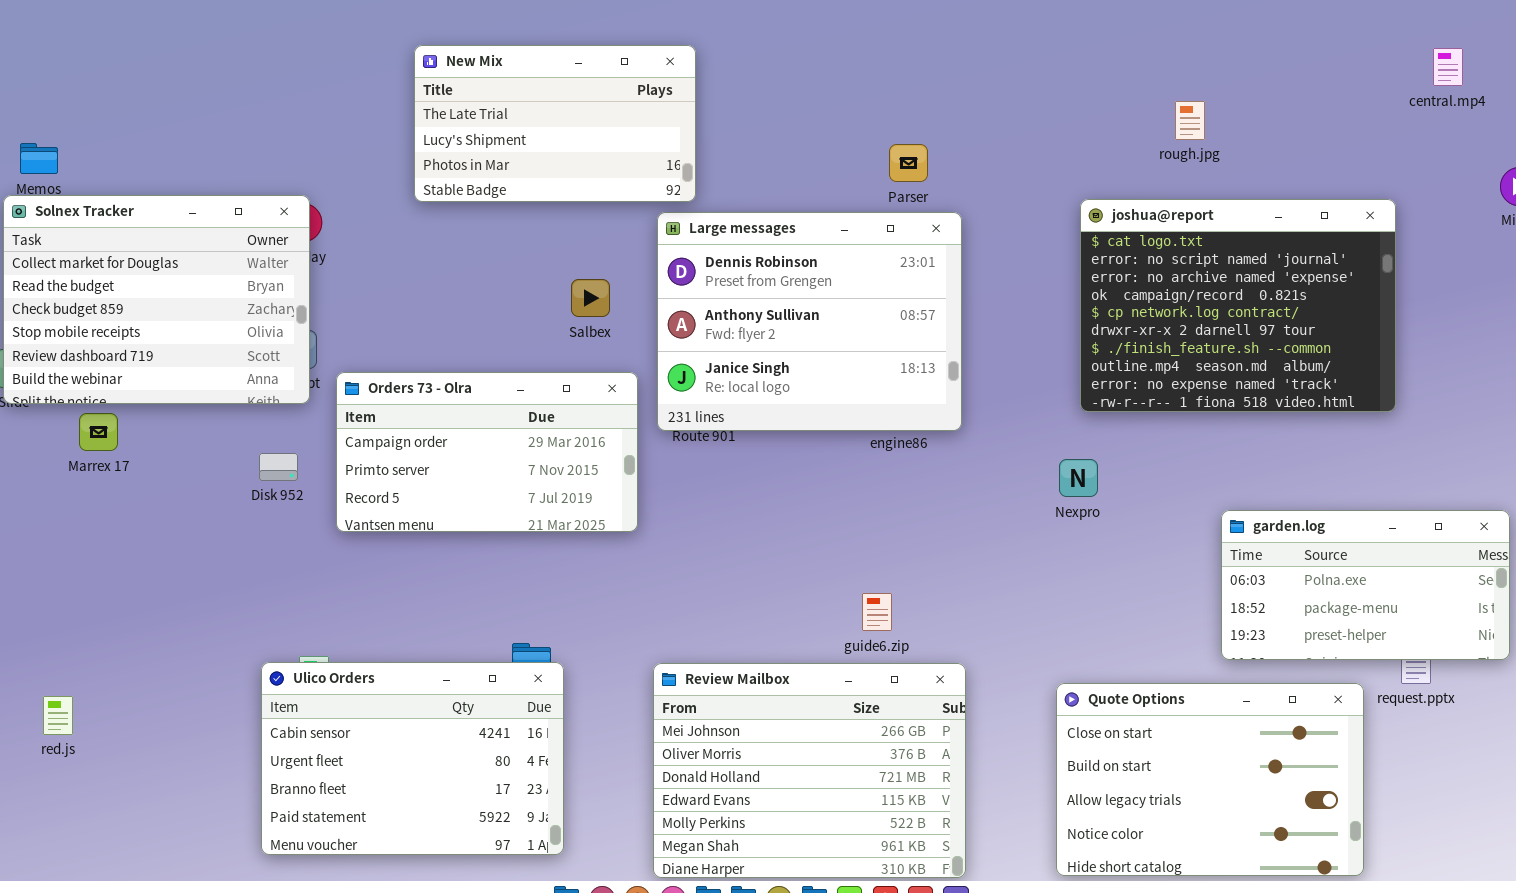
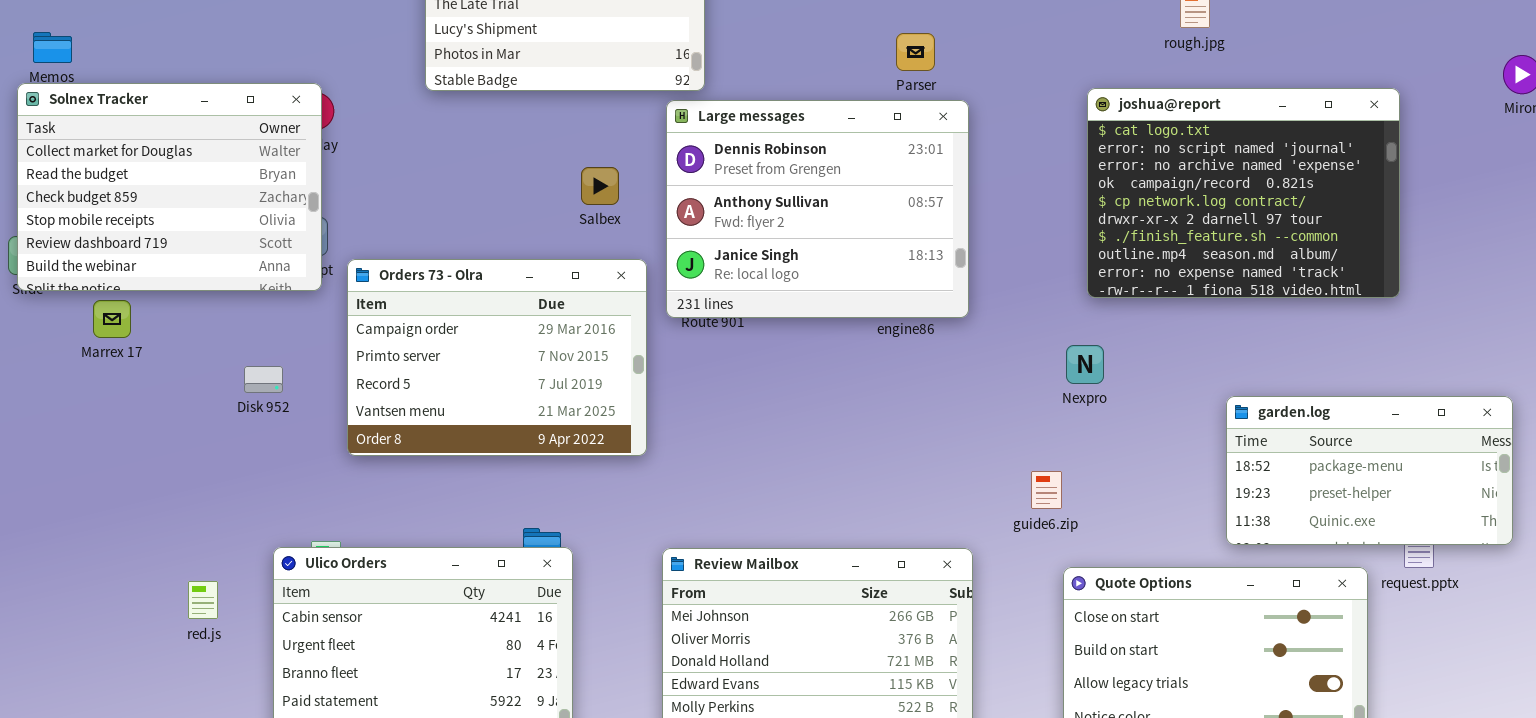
Orders 73 - Olra: [336,372,638,532] -> [347,259,647,456], resized
Disk 952: [259,453,298,481] -> [244,366,283,393], moved
garden.log: [1221,510,1510,660] -> [1226,396,1513,545], scrolled down 1 row
guide6.zip: [862,593,892,631] -> [1031,471,1062,509], moved
red.js: [43,696,73,735] -> [188,581,218,619], moved

